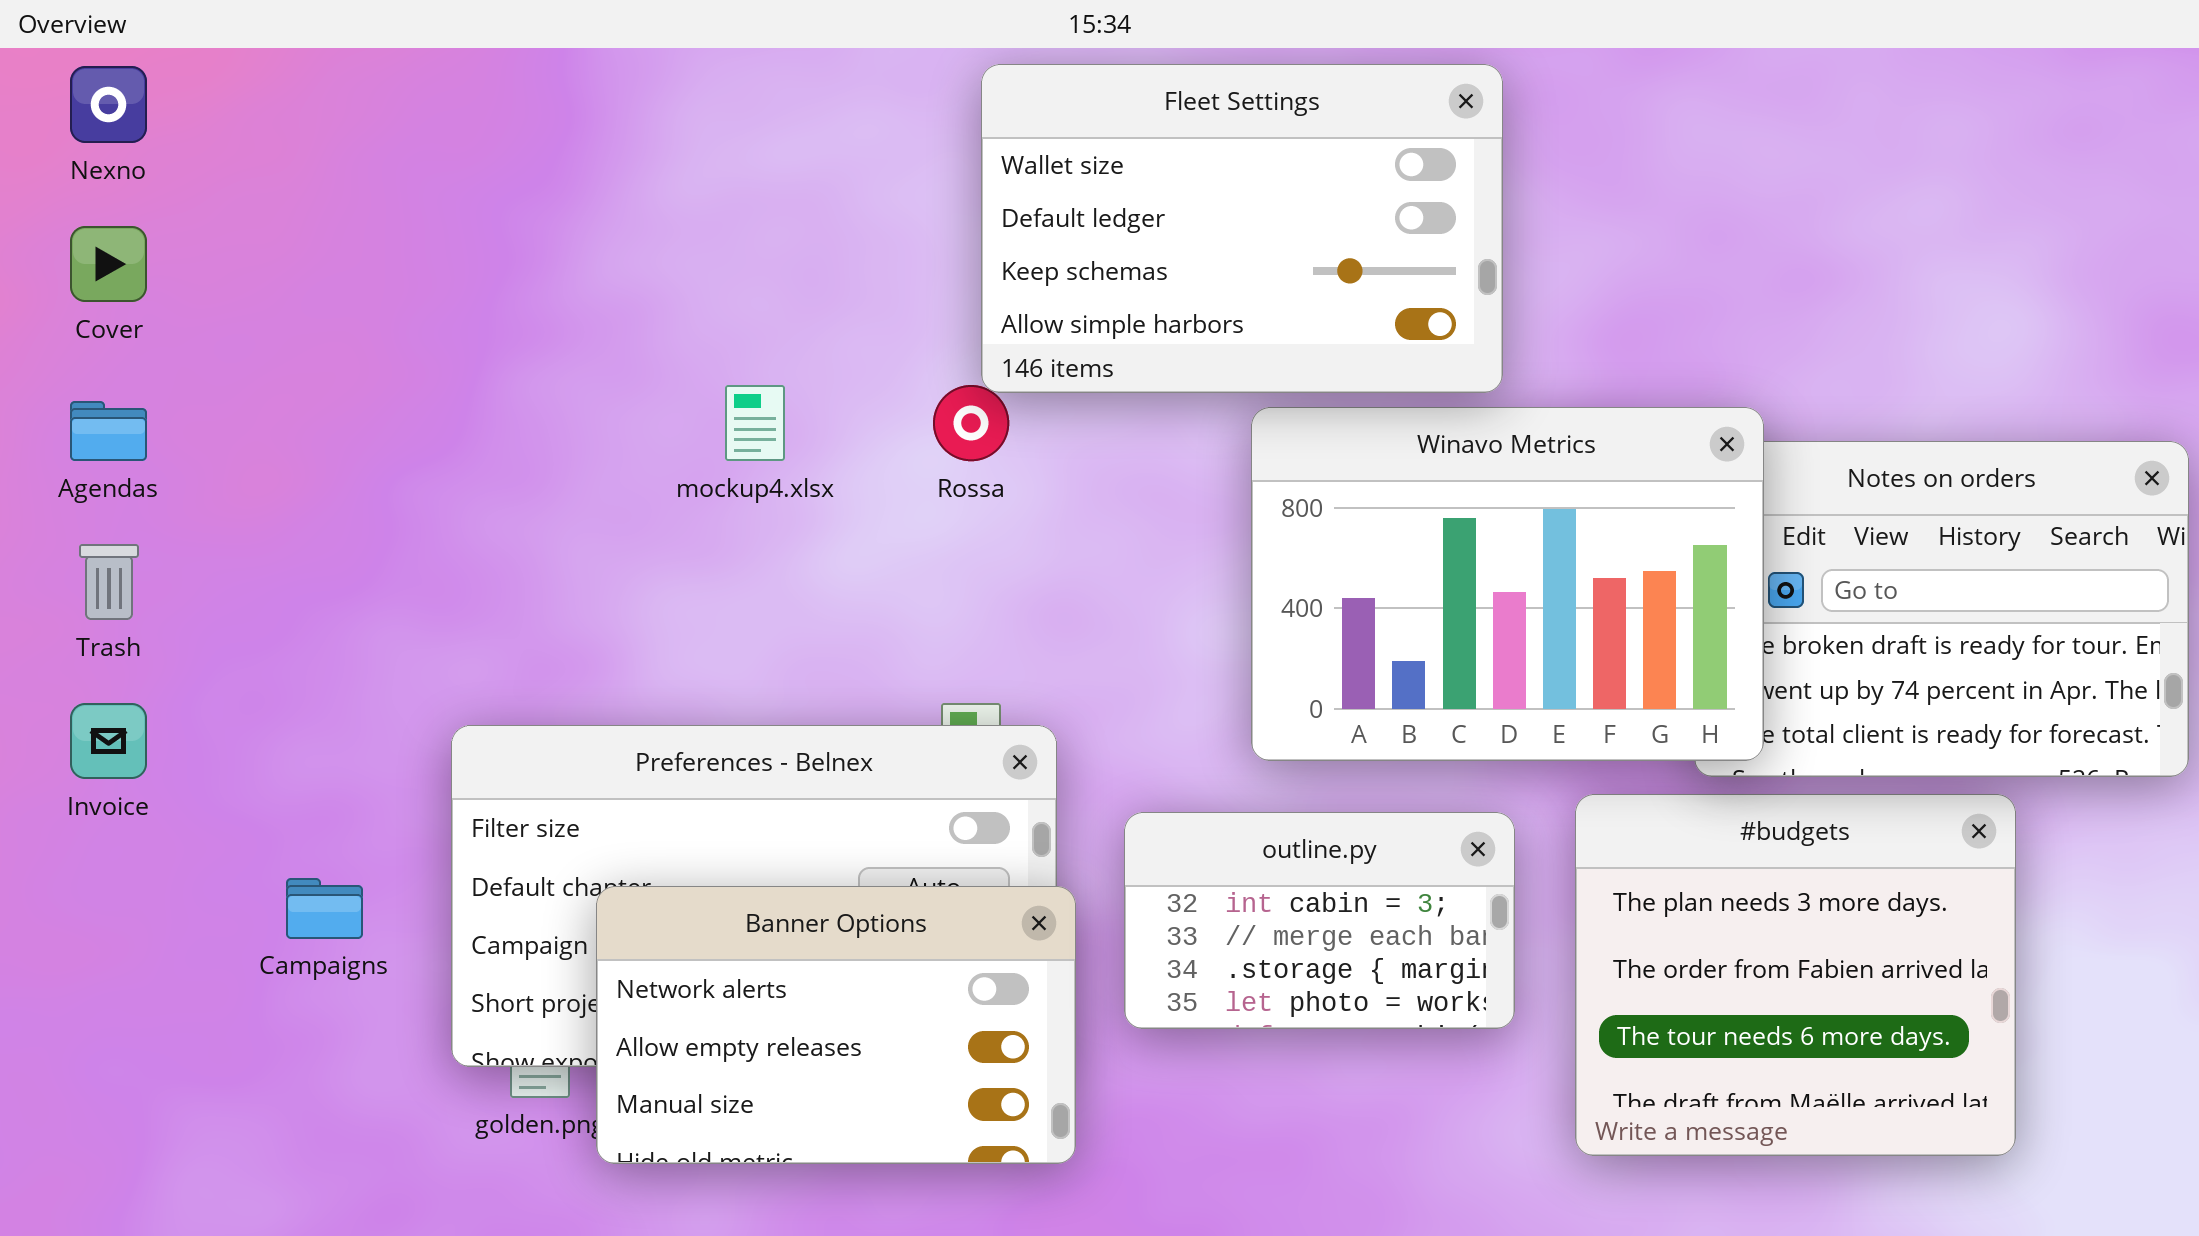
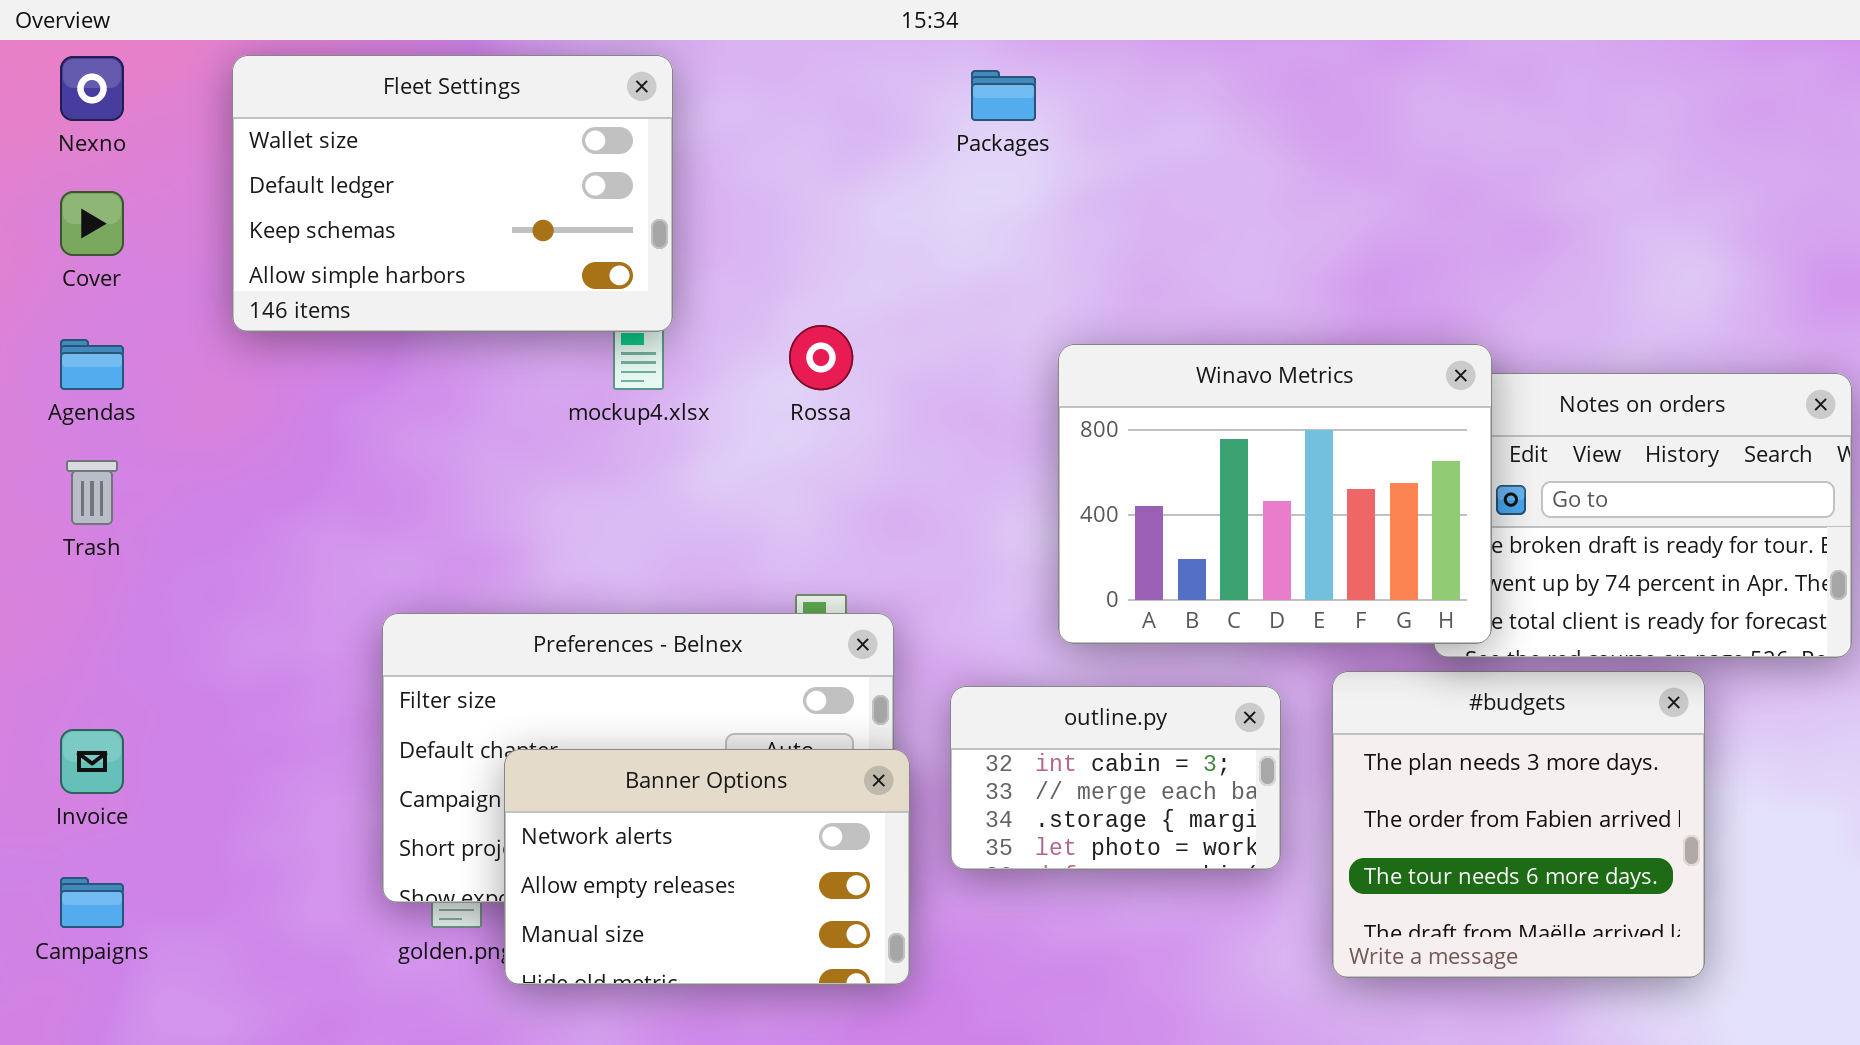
Fleet Settings: [981,64,1503,393] -> [232,55,673,332], moved
Invoice: [70,703,147,779] -> [60,729,124,794], moved
Campaigns: [286,878,363,939] -> [60,877,124,928], moved

